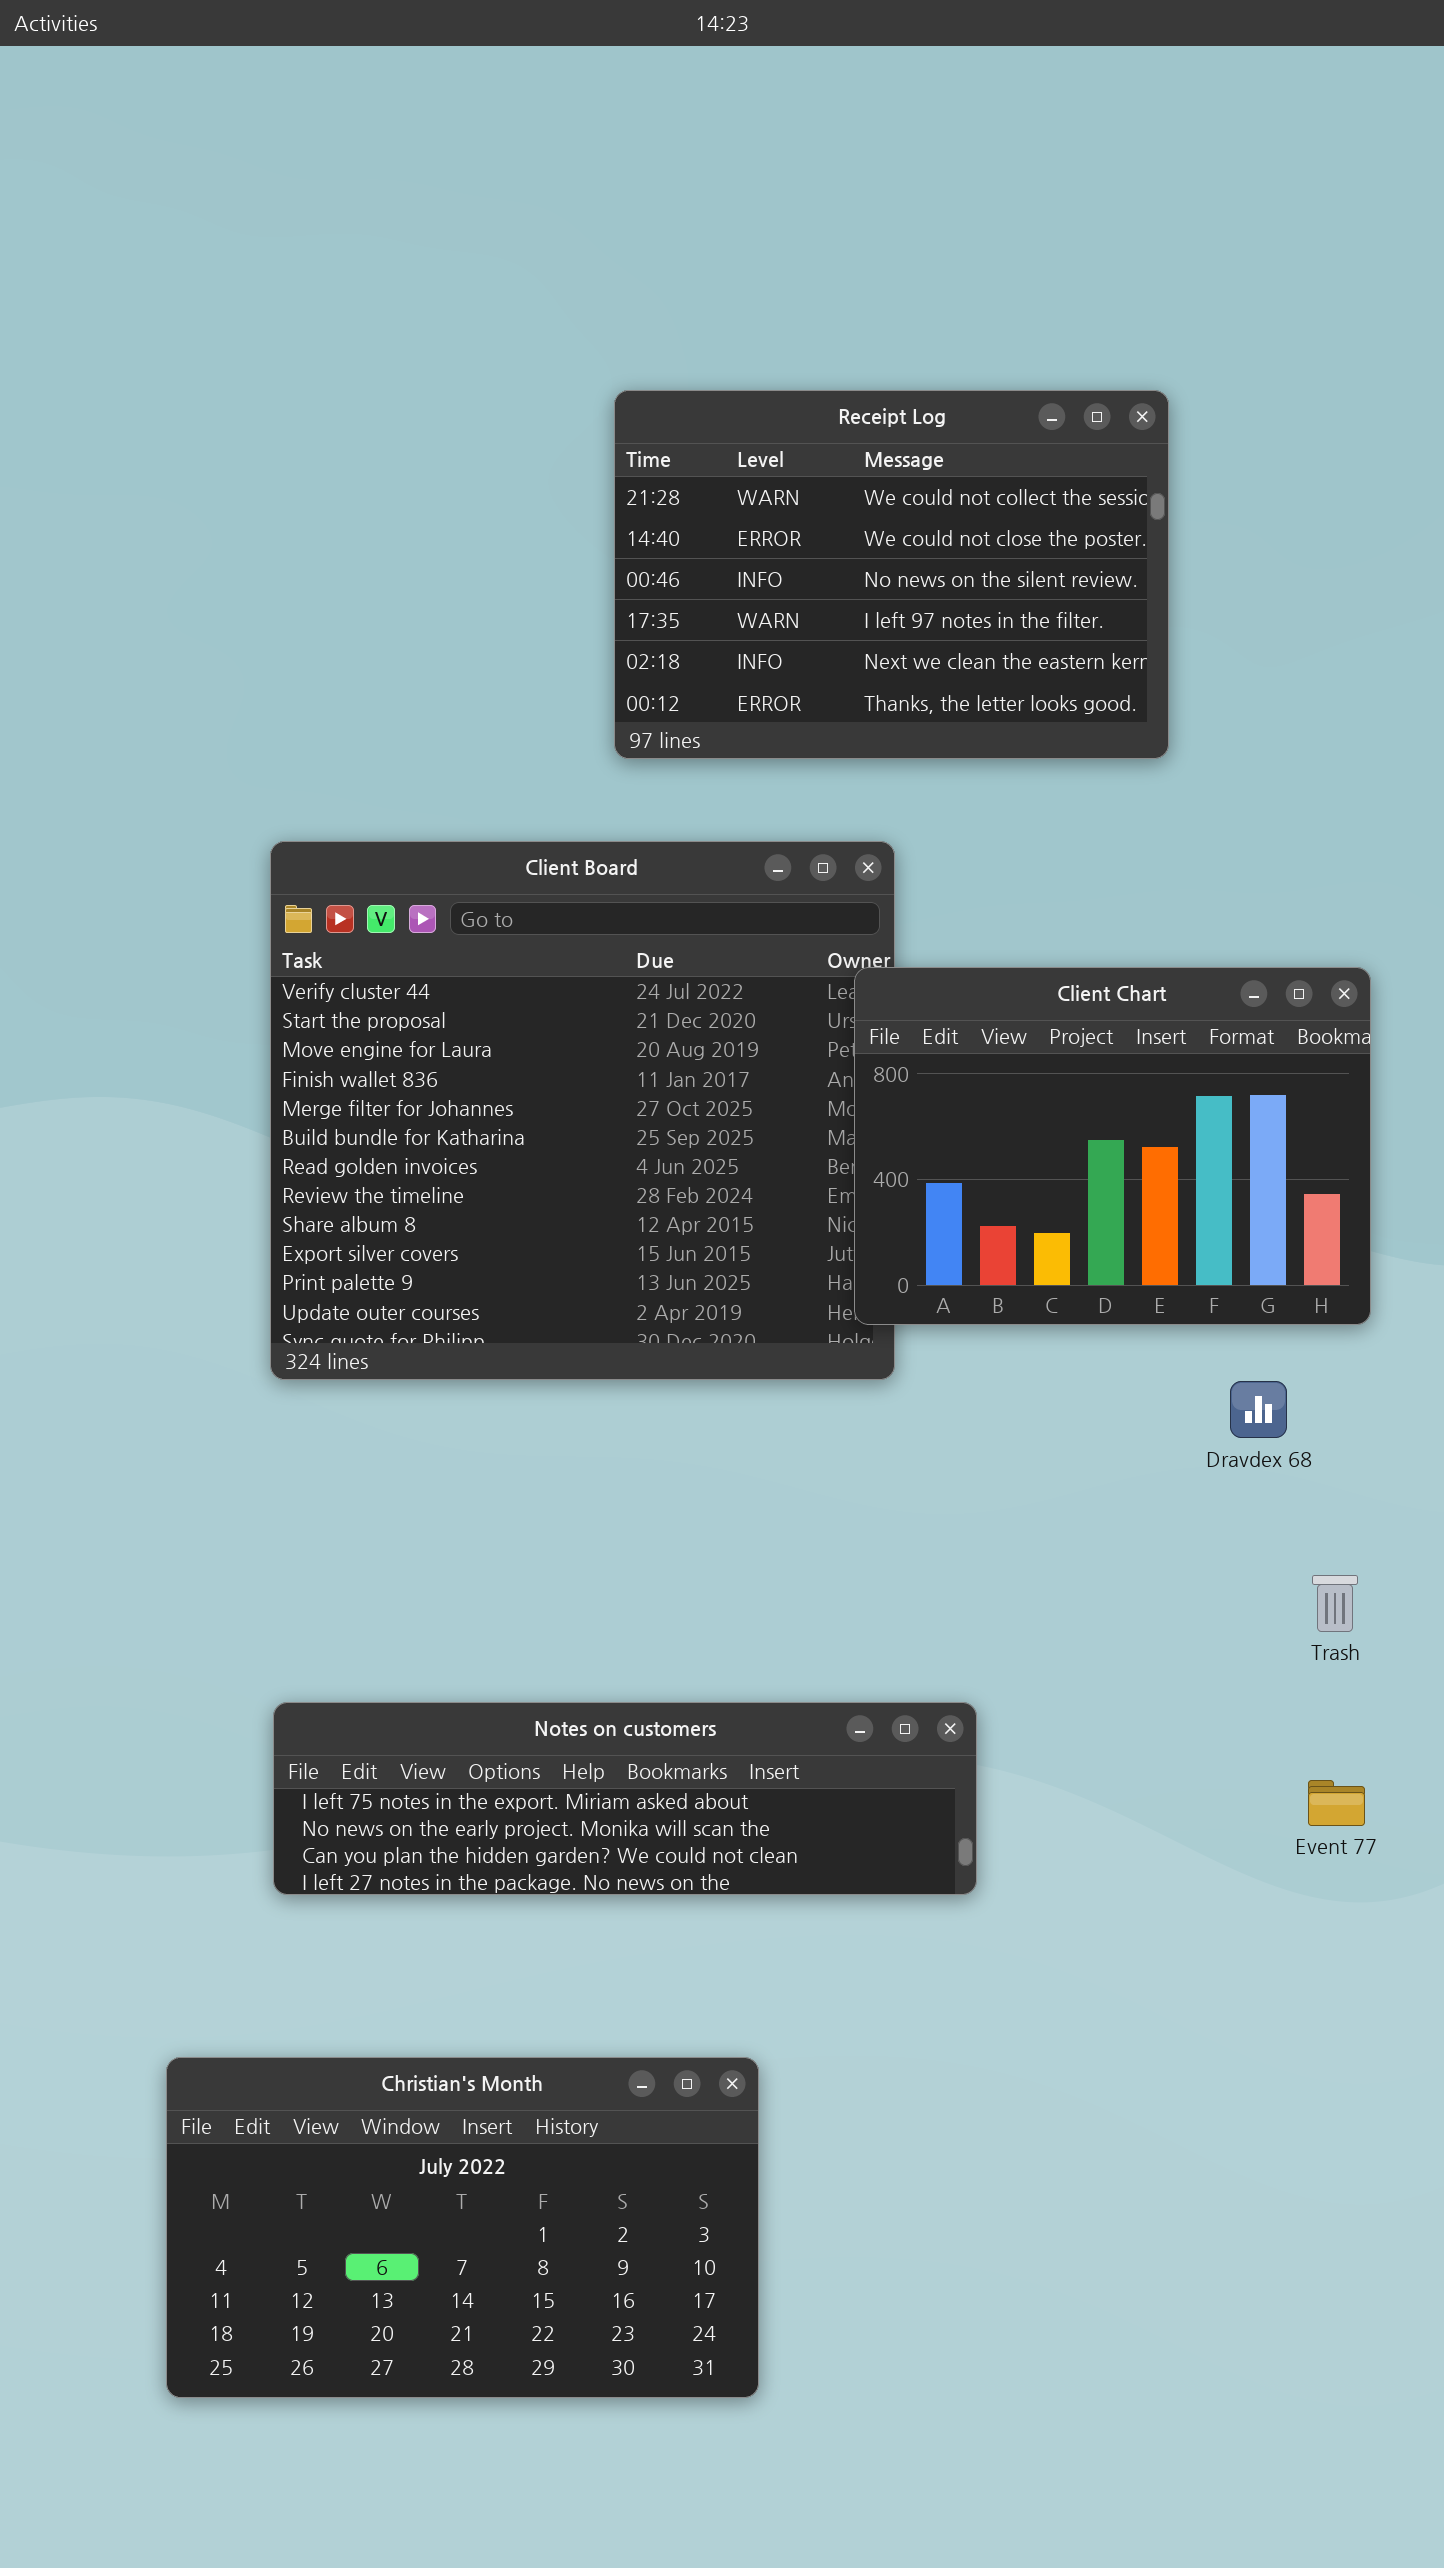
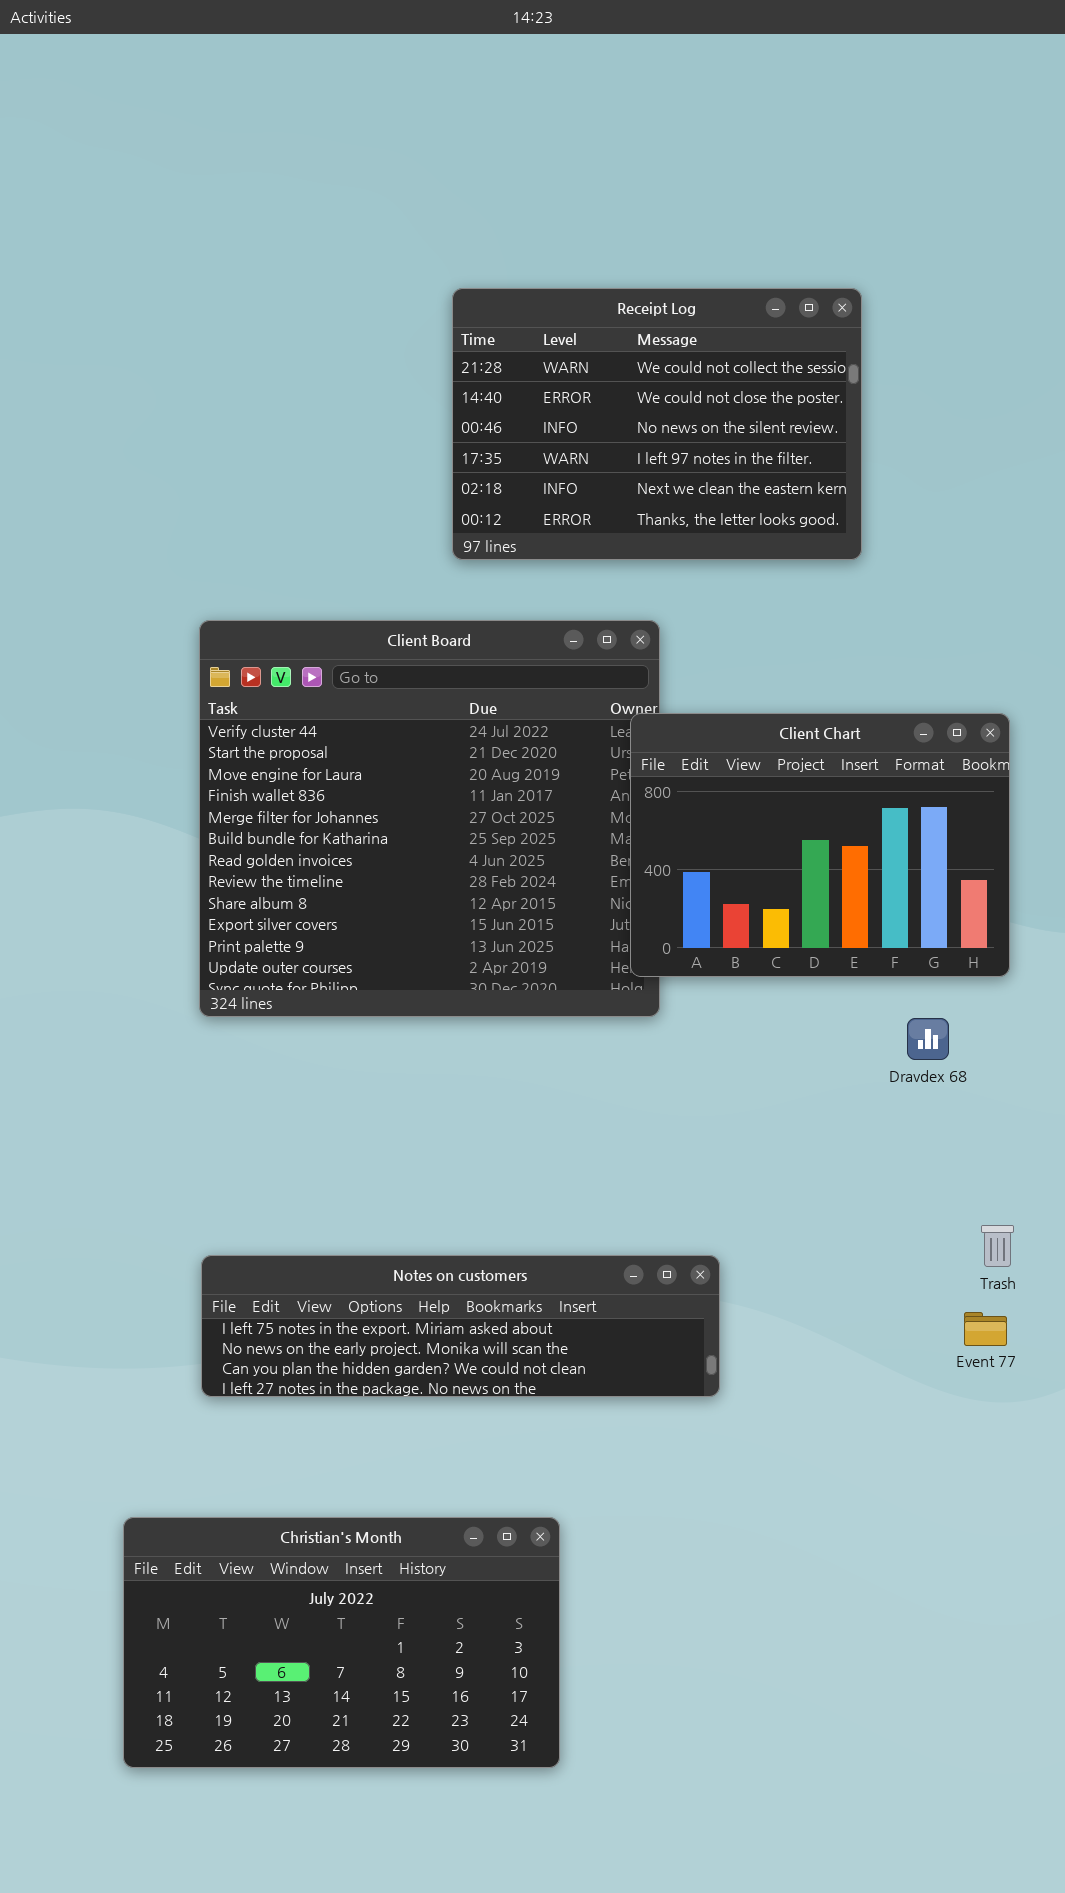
Trash: [1312,1575,1358,1632] -> [981,1225,1014,1267], moved

